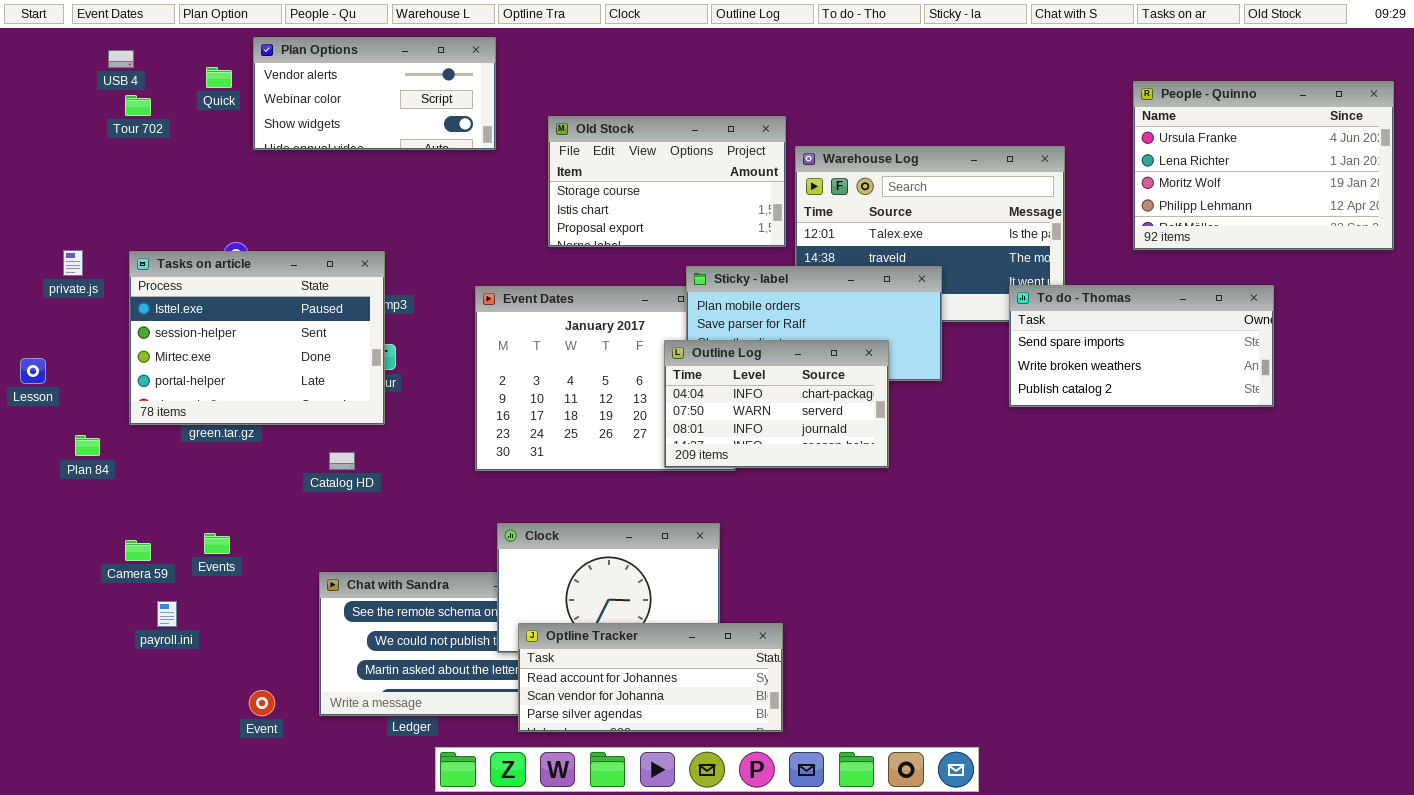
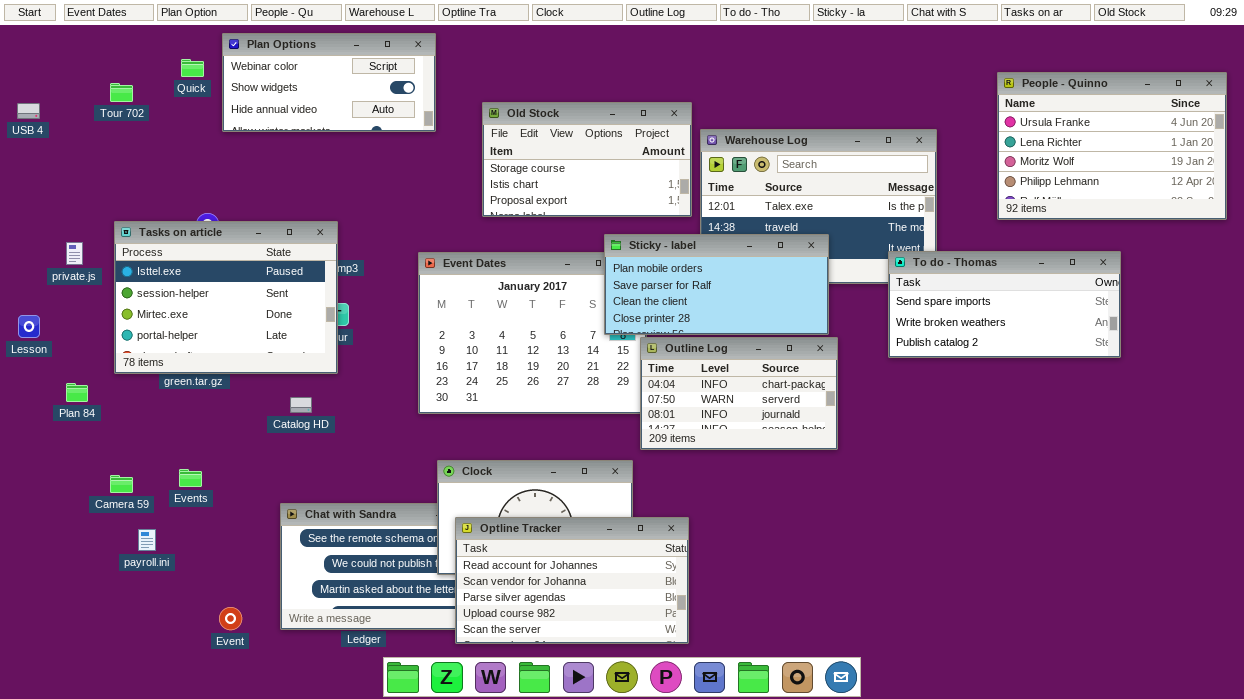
Plan Options: [253,37,496,150] -> [222,33,436,132], scrolled down 1 row
USB 4: [108,50,134,68] -> [17,103,40,119], moved
private.js: [63,250,83,276] -> [66,242,83,265], moved
Outline Log: [664,340,889,468] -> [640,337,838,450], moved
Optline Tracker: [518,623,783,732] -> [455,517,689,644], resized

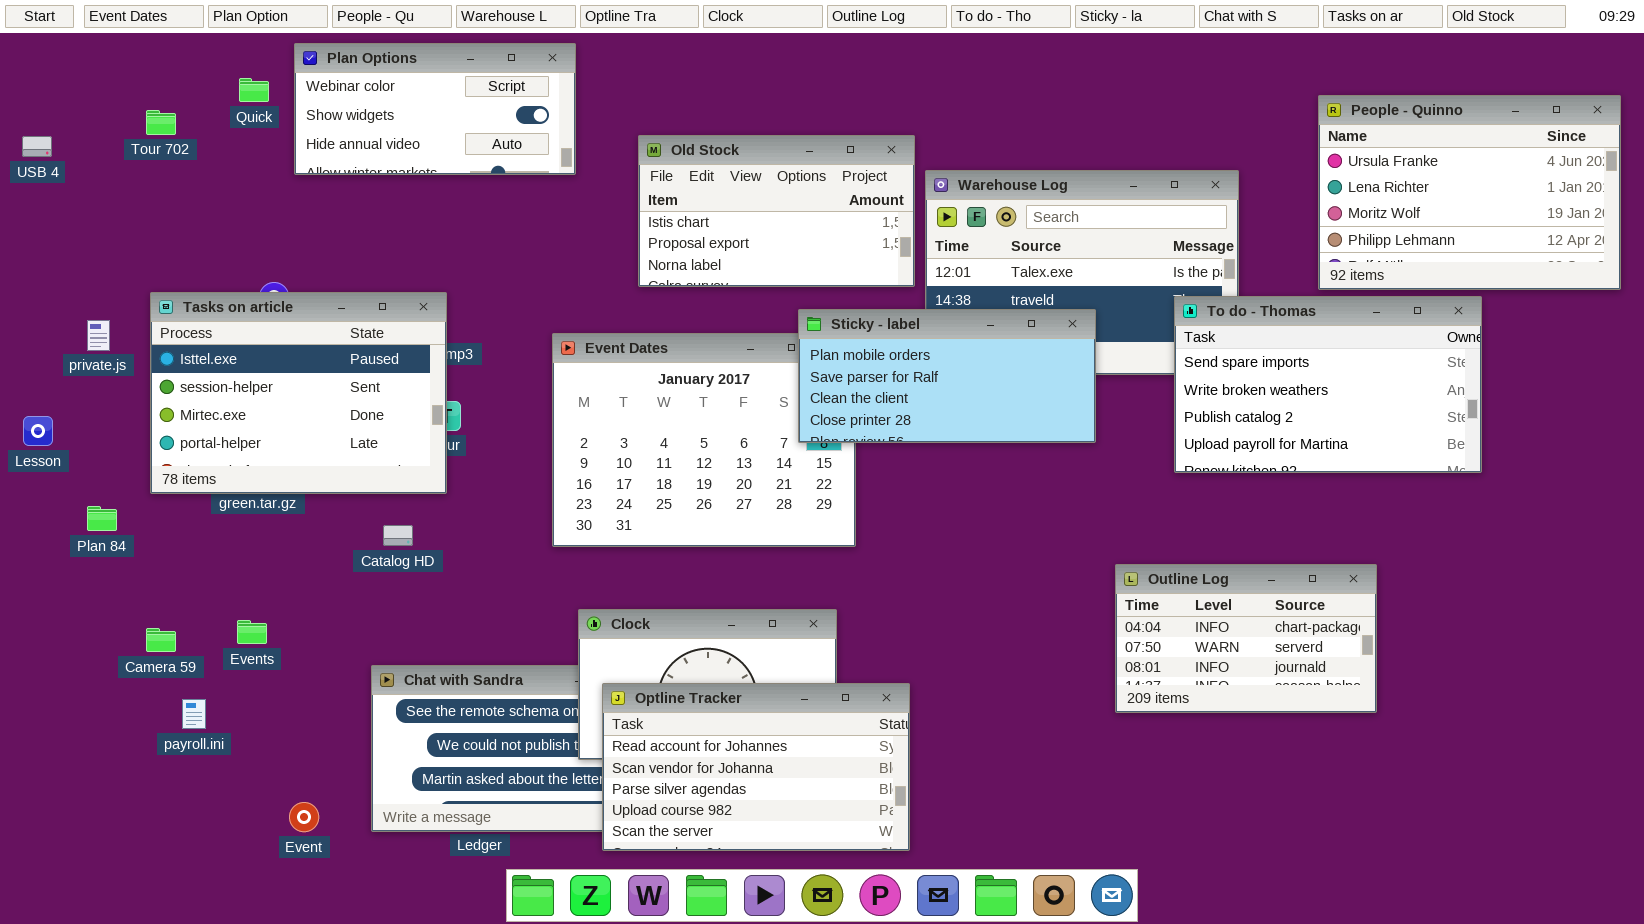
Old Stock: [482,102,692,217] -> [638,135,915,287], scrolled down 1 row
To do - Thomas: [888,251,1121,358] -> [1174,296,1482,473], resized
Outline Log: [640,337,838,450] -> [1115,564,1377,713], moved

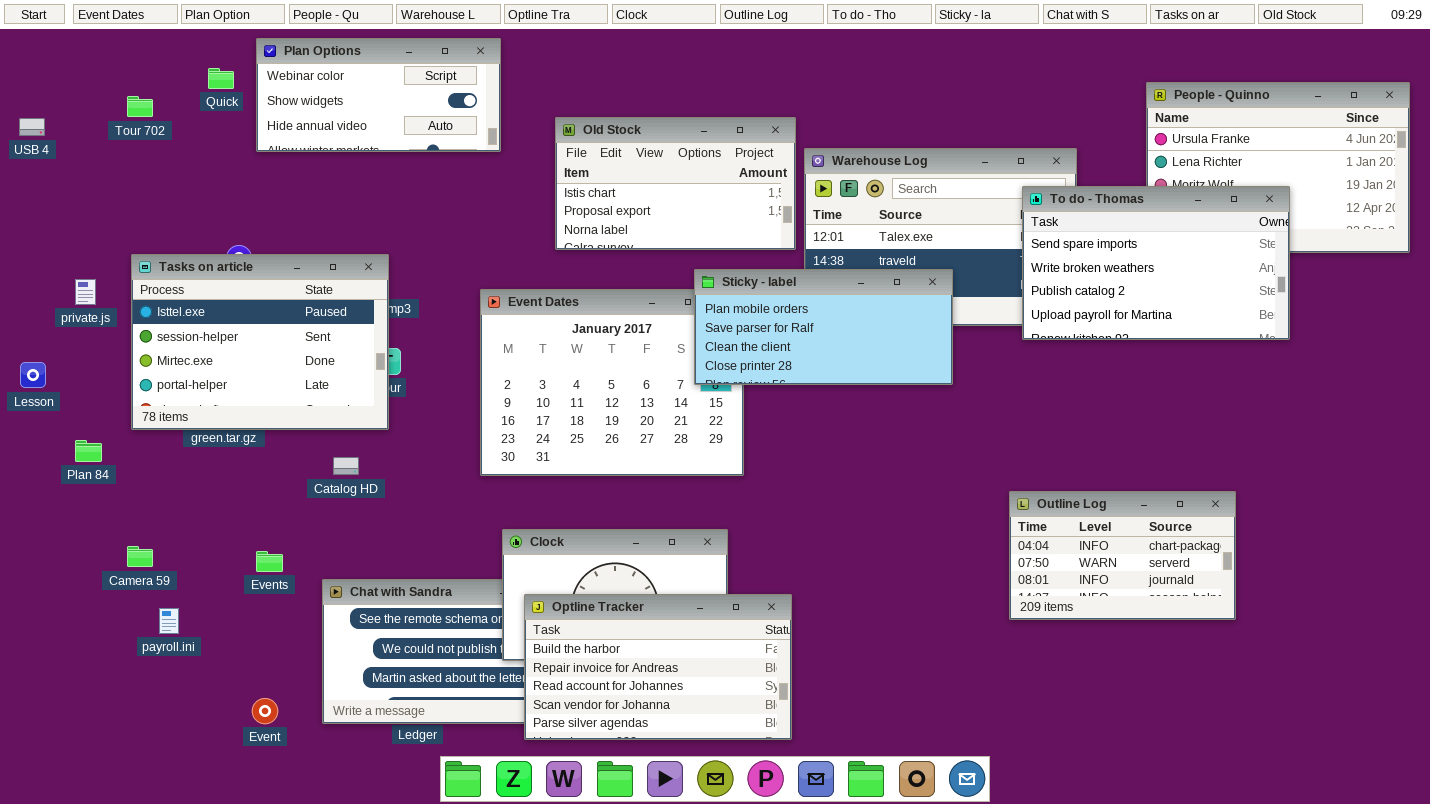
To do - Thomas: [1174,296,1482,473] -> [1022,186,1290,340], moved
Outline Log: [1115,564,1377,713] -> [1009,491,1236,620], moved
Events: [237,620,267,644] -> [256,551,283,572], moved
Optline Tracker: [602,683,910,851] -> [524,594,792,740], scrolled up 2 rows

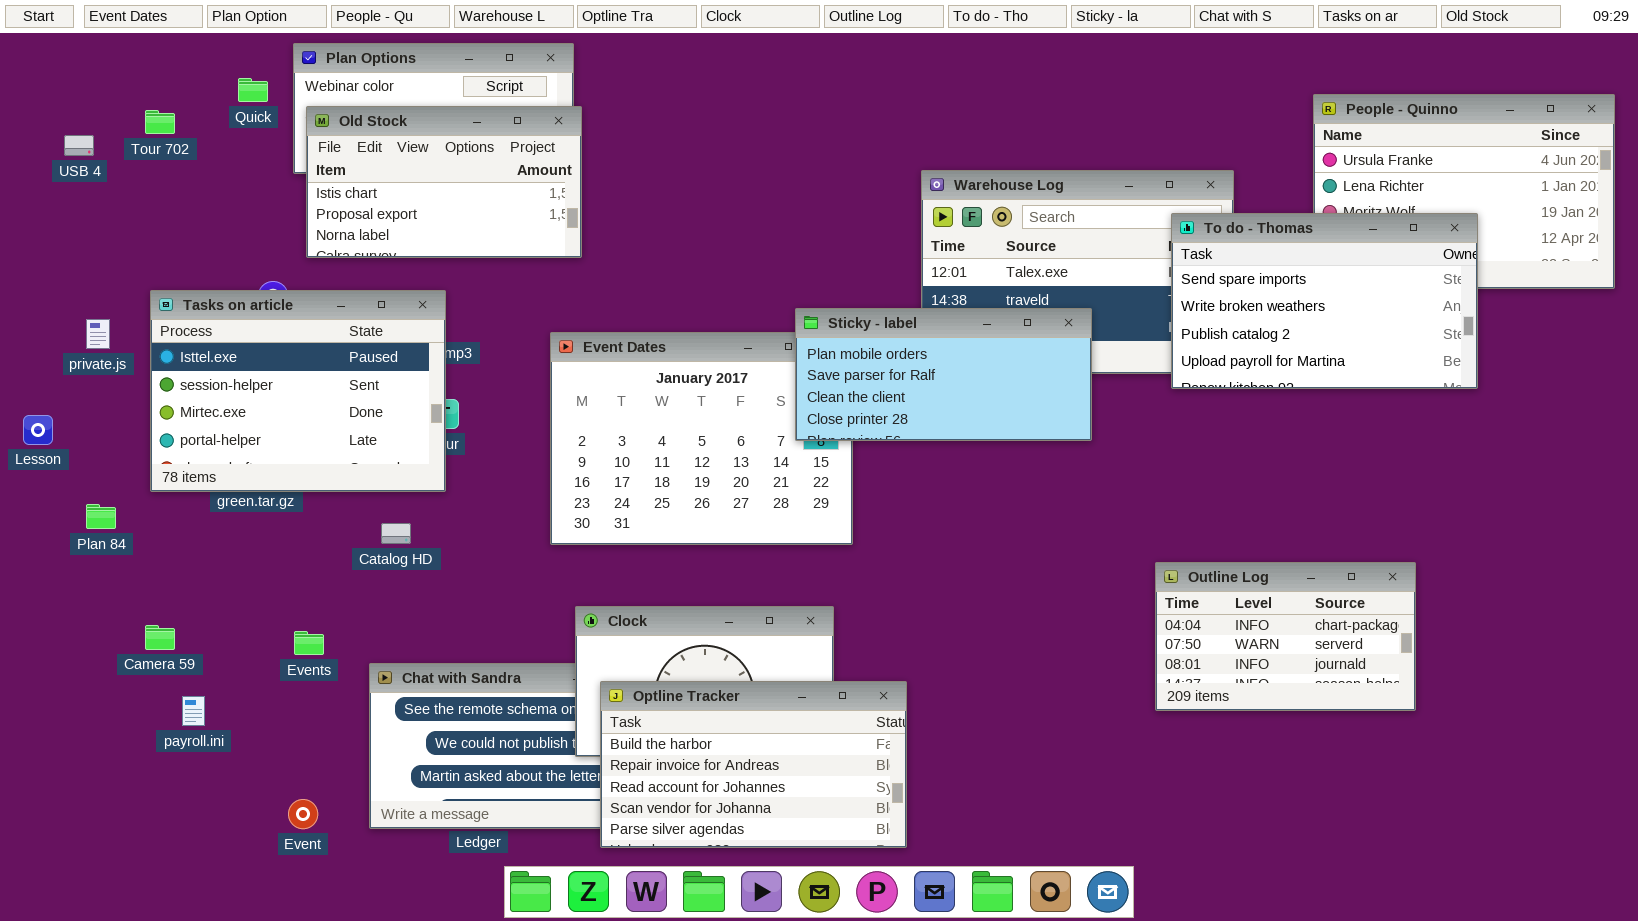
Old Stock: [555,117,796,250] -> [306,106,582,258], moved
USB 4: [19,118,45,136] -> [64,135,94,156], moved

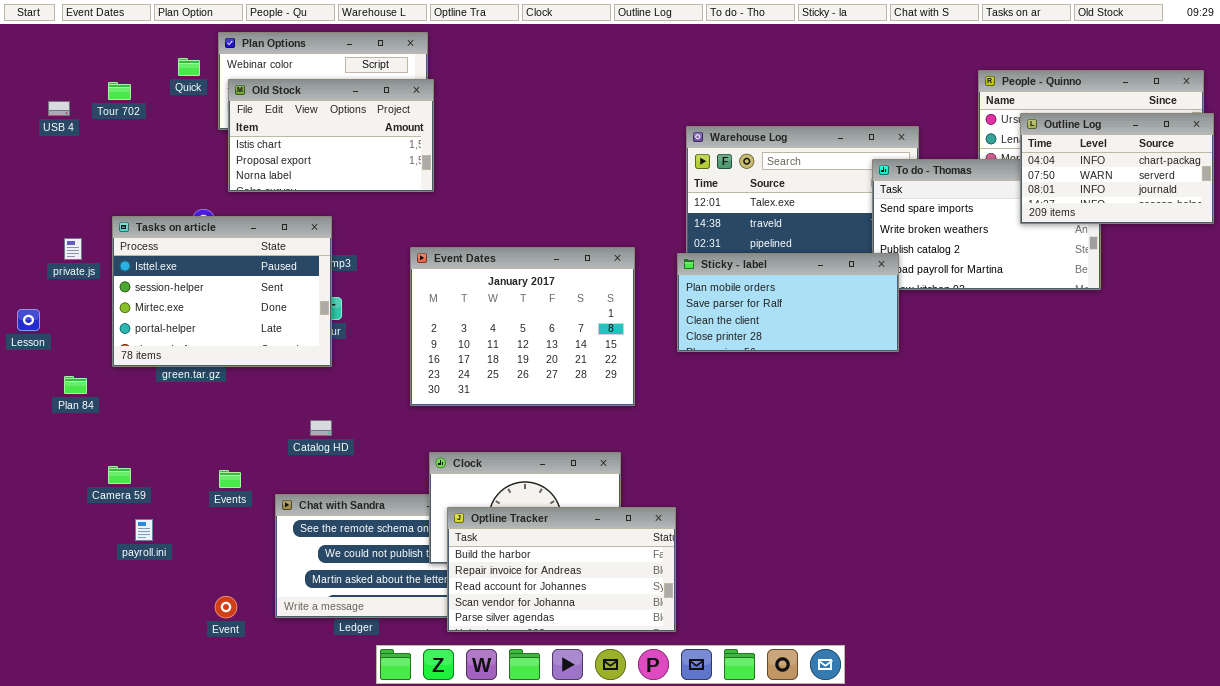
Sticky - label: [795,308,1092,441] -> [677,253,899,352], moved
Catalog HD: [381,523,411,544] -> [310,420,332,436], moved
Outline Log: [1155,562,1416,711] -> [1020,113,1214,224], moved

